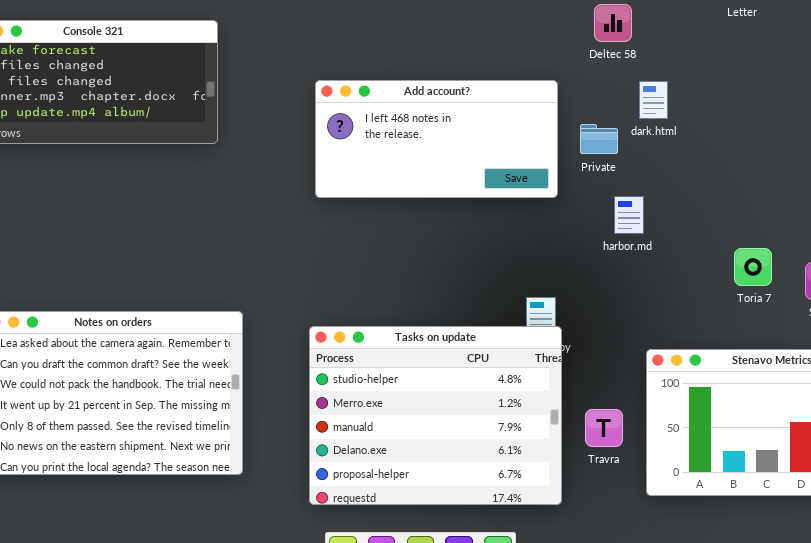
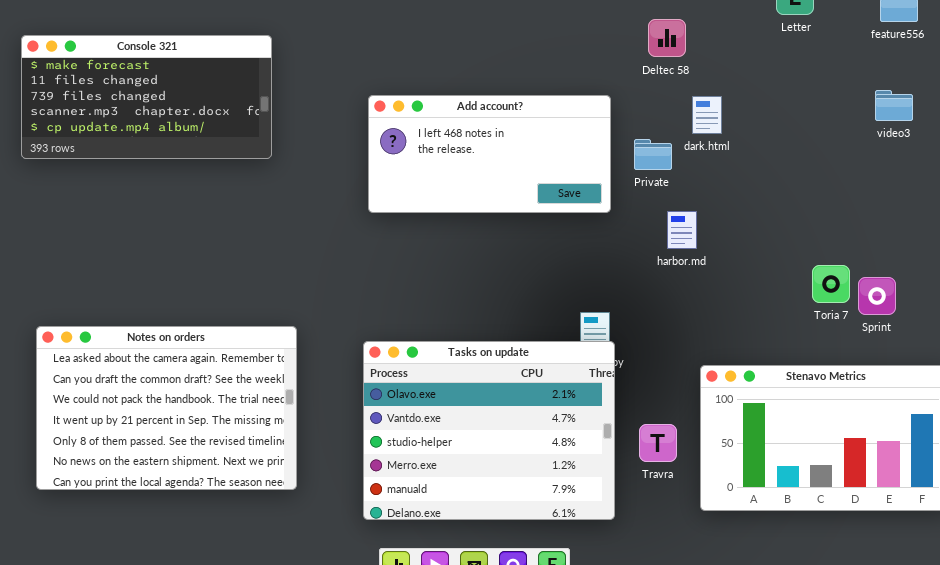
Toria 7: [734,248,772,286] -> [812,265,850,303], moved
Tasks on update: [309,326,562,505] -> [363,341,615,520], scrolled up 2 rows

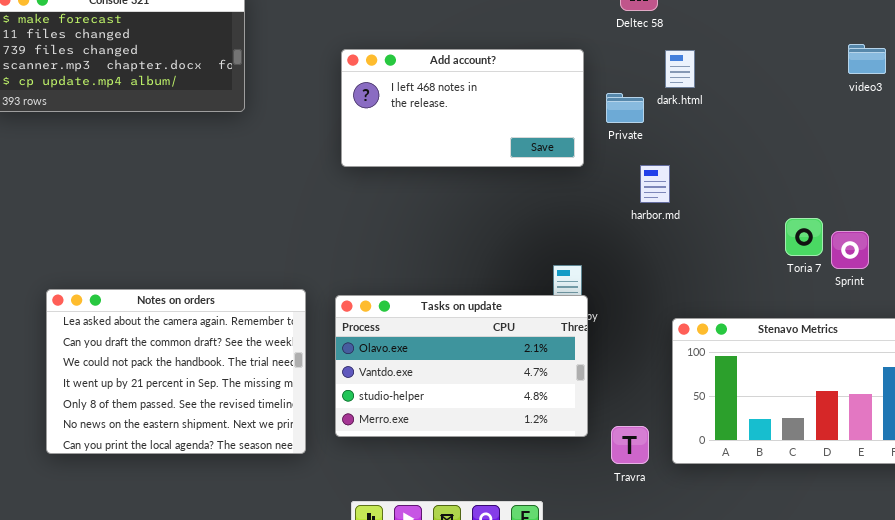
Notes on orders: [36,326,297,490] -> [46,289,306,454], moved
Tasks on update: [363,341,615,520] -> [335,295,588,437], resized
Travra: [639,424,677,462] -> [611,426,649,464], moved

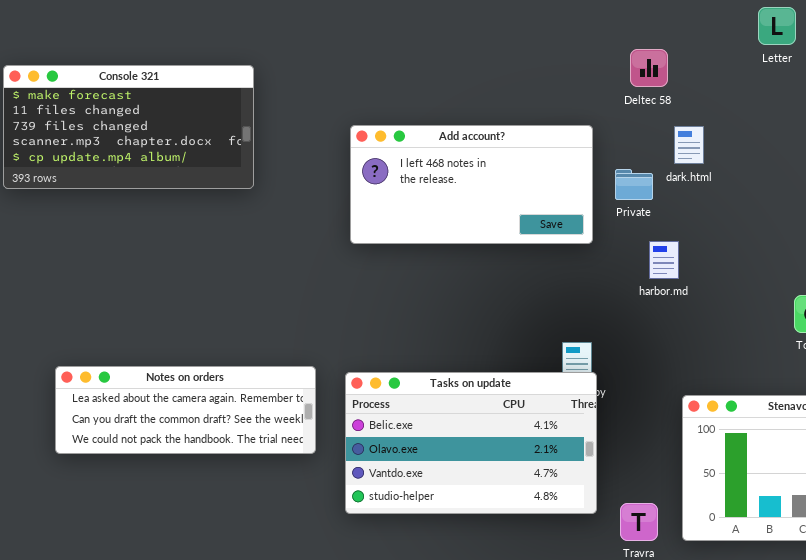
Notes on orders: [46,289,306,454] -> [55,366,316,454], resized
Tasks on update: [335,295,588,437] -> [345,372,597,514], scrolled up 1 row

